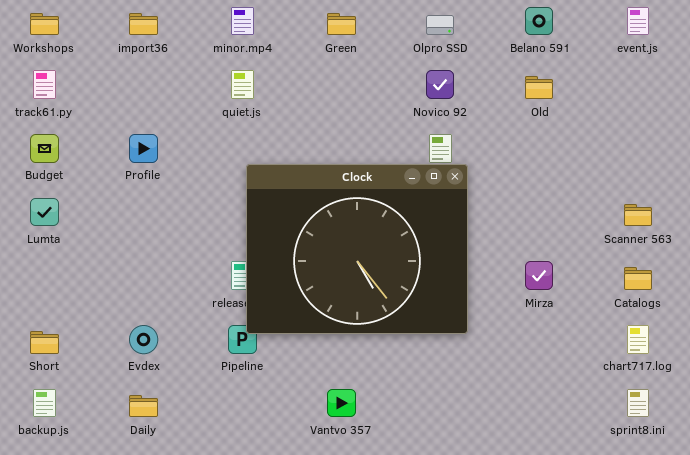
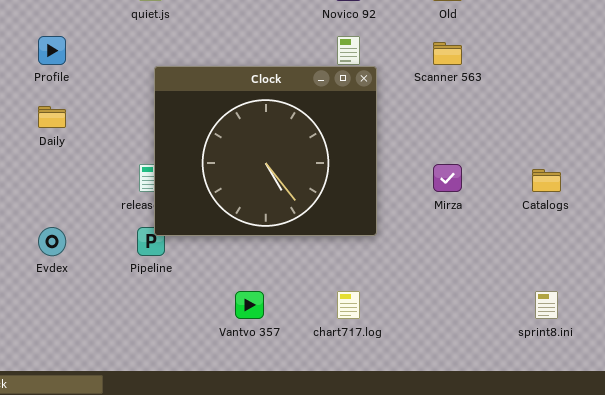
Scanner 563: [624,204,652,226] -> [433,42,462,65], moved
chart717.log: [627,325,649,354] -> [337,291,360,319], moved
Daily: [129,395,158,417] -> [38,106,66,128], moved

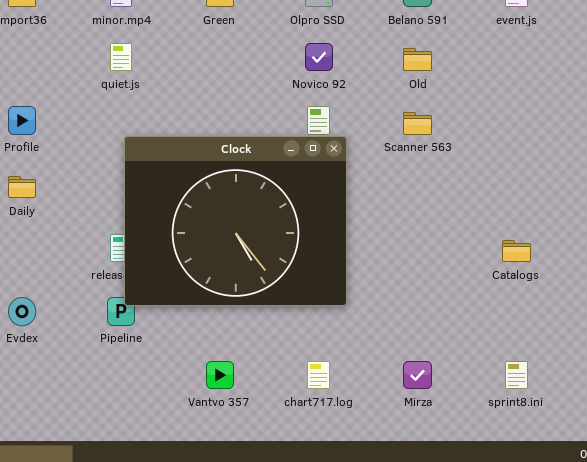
Mirza: [433,164,462,192] -> [403,361,432,389], moved

